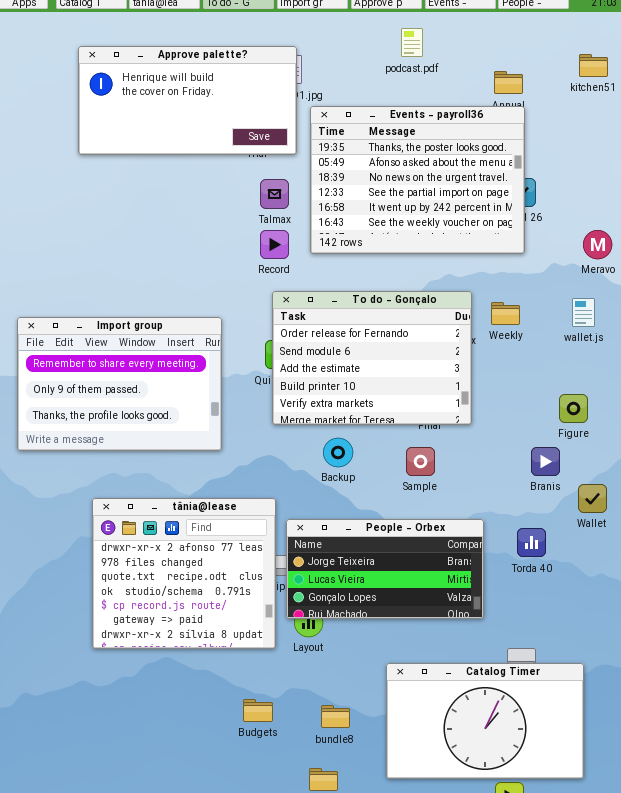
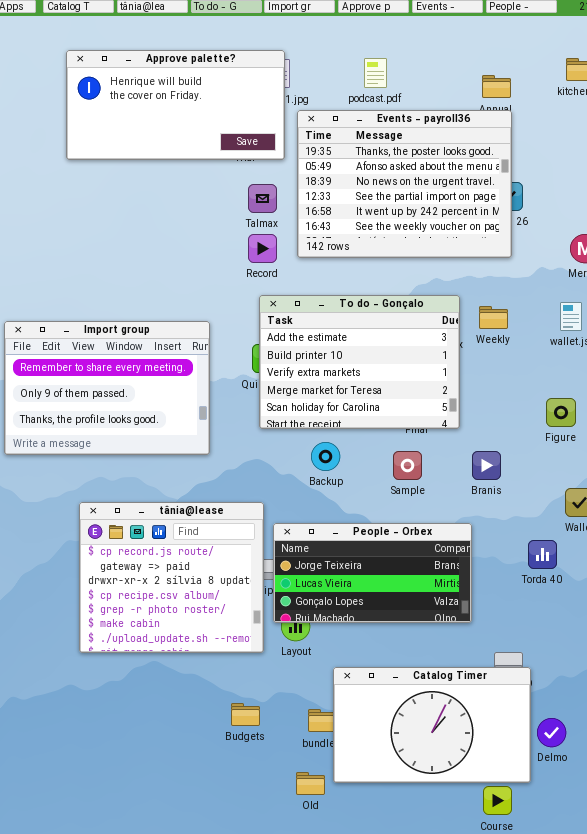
podcast.pdf: [401,28,423,57] -> [364,58,387,88], moved
To do - Gonçalo: [272,291,472,425] -> [259,295,460,429], scrolled down 2 rows
Branis: [531,447,560,476] -> [472,451,501,480], moved
tânia@lease: [92,498,276,649] -> [79,502,264,653], scrolled down 4 rows
Torda 40: [517,528,546,557] -> [528,540,557,569], moved
Catalog Timer: [386,663,584,779] -> [333,667,531,783], moved

